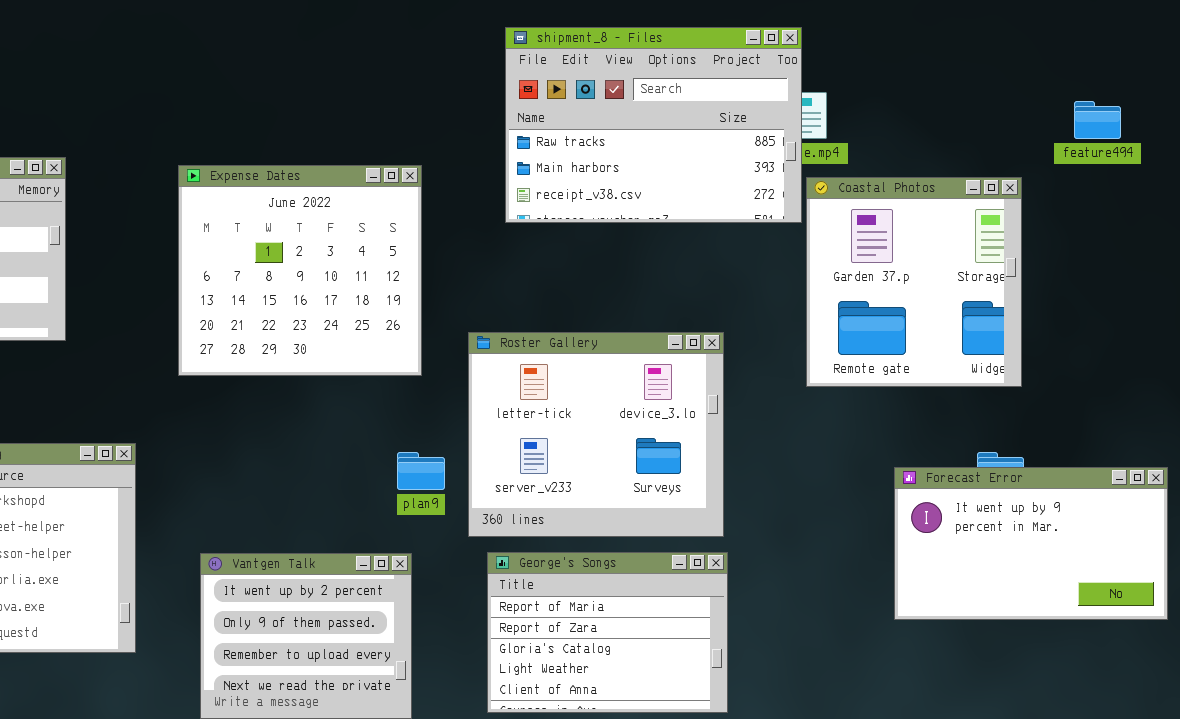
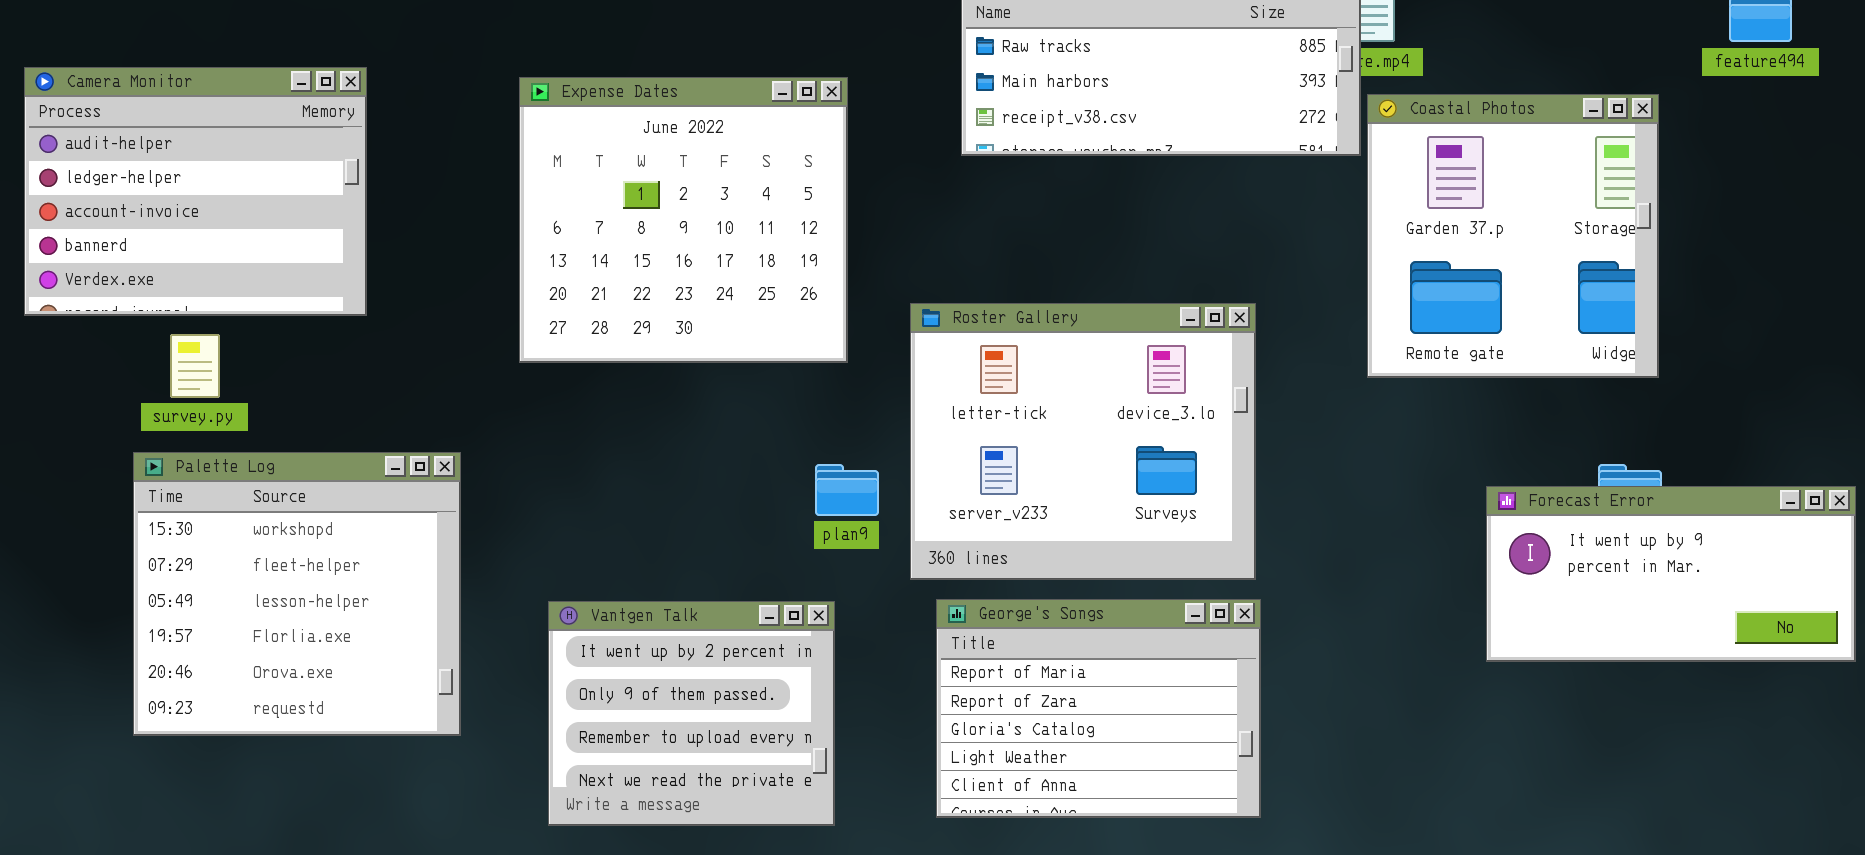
Forecast Error: [894,467,1168,620] -> [1486,486,1856,662], resized

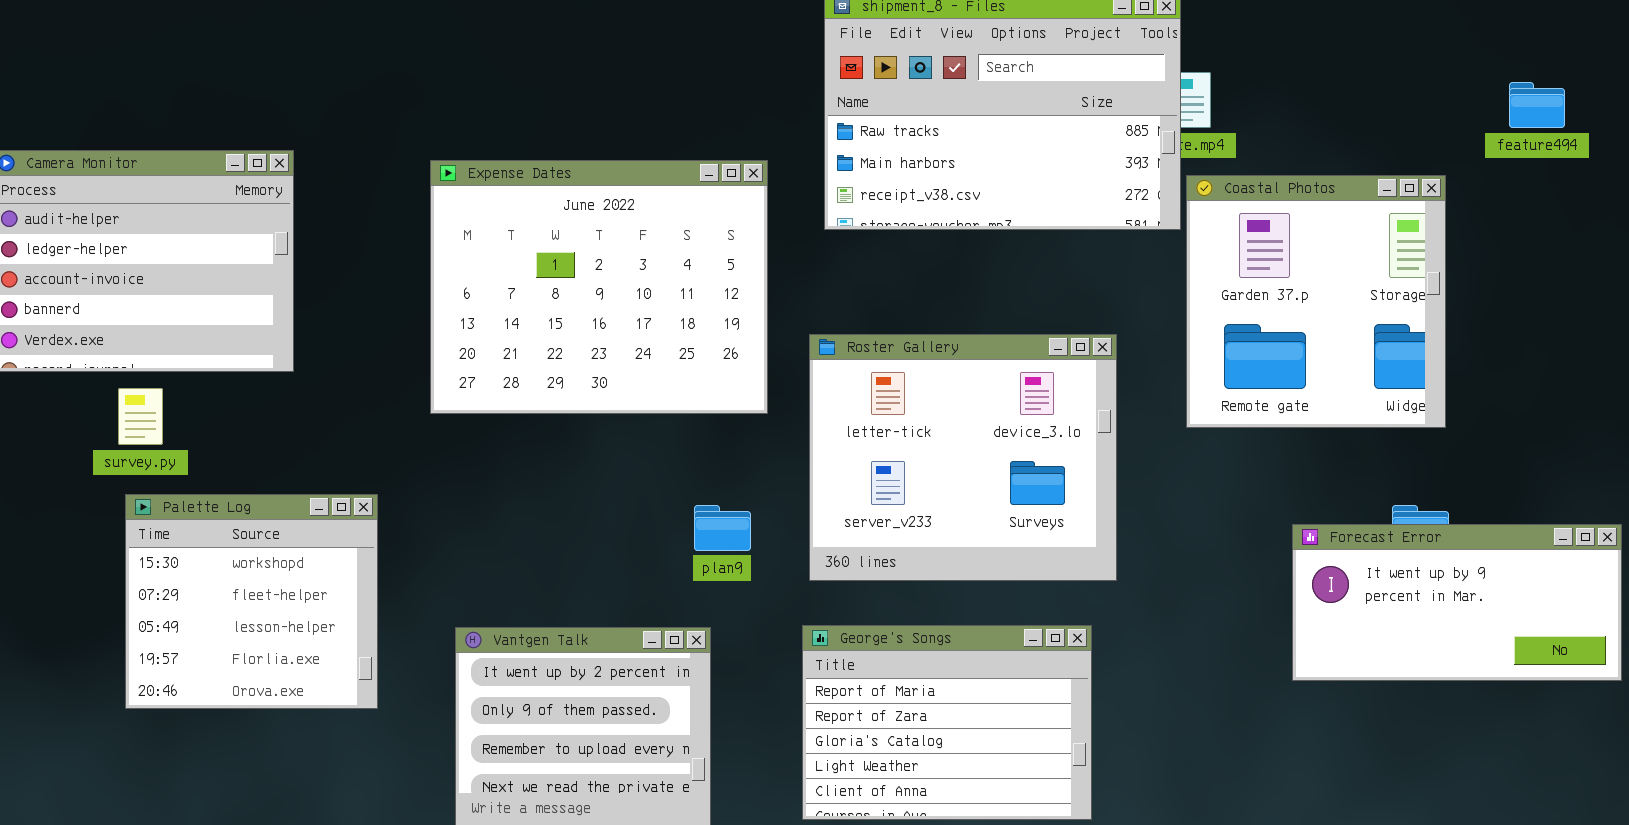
Expense Dates: [519,77,848,363] -> [430,160,768,414], resized
Roster Gallery: [910,303,1256,580] -> [809,334,1117,581], moved
Palette Log: [133,452,461,736] -> [125,494,378,709], resized

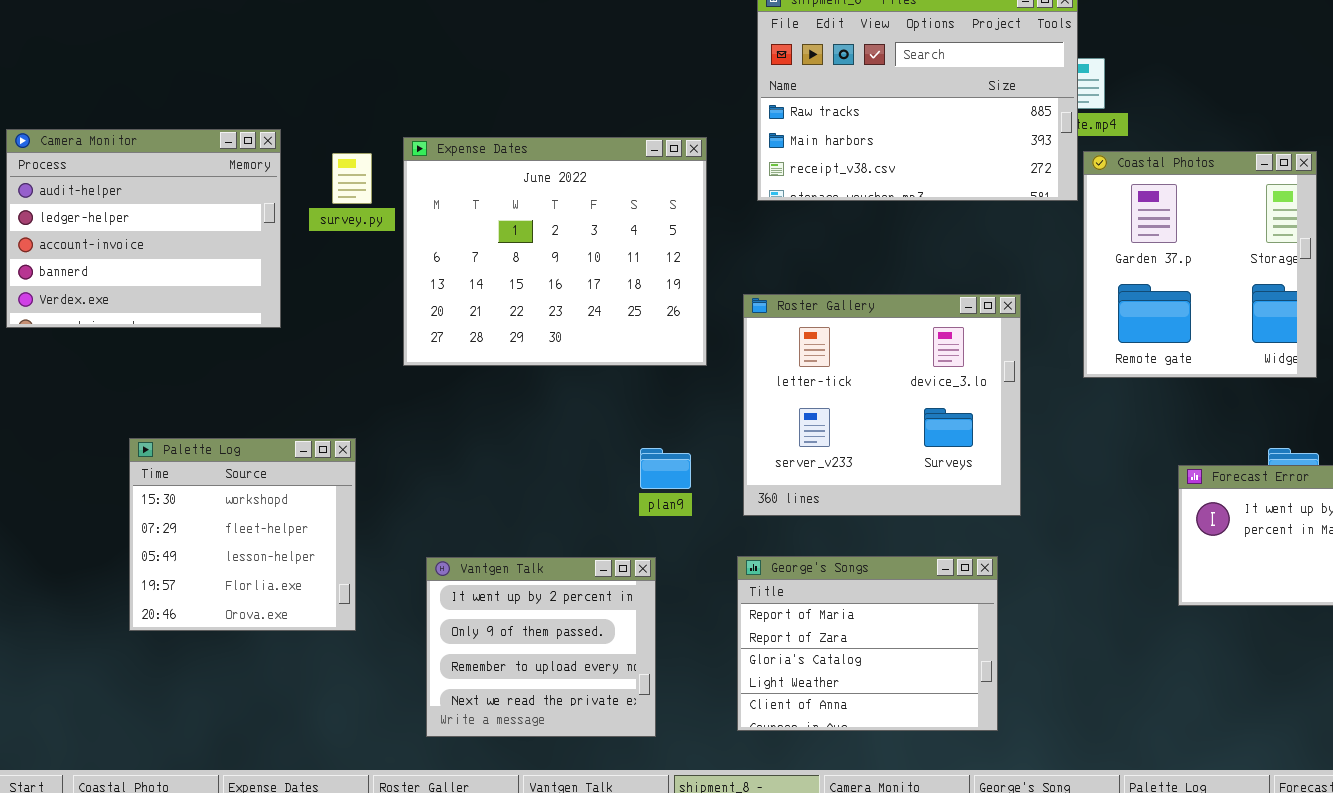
survey.py: [118,388,163,445] -> [332,153,372,204], moved

